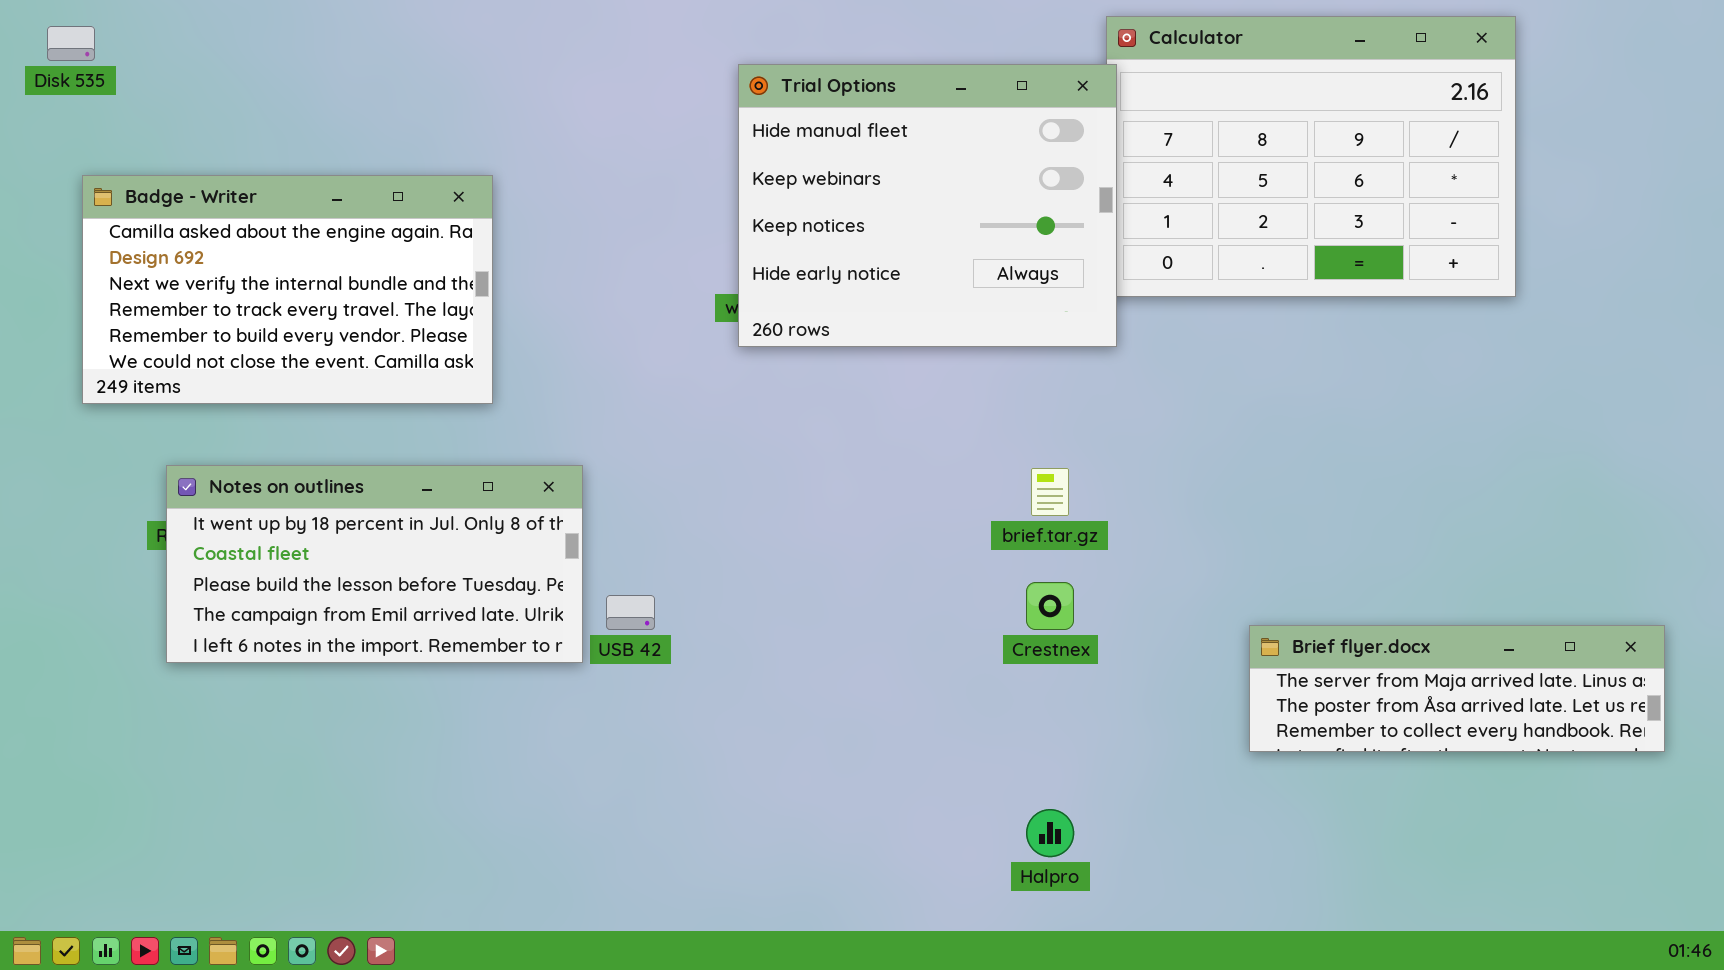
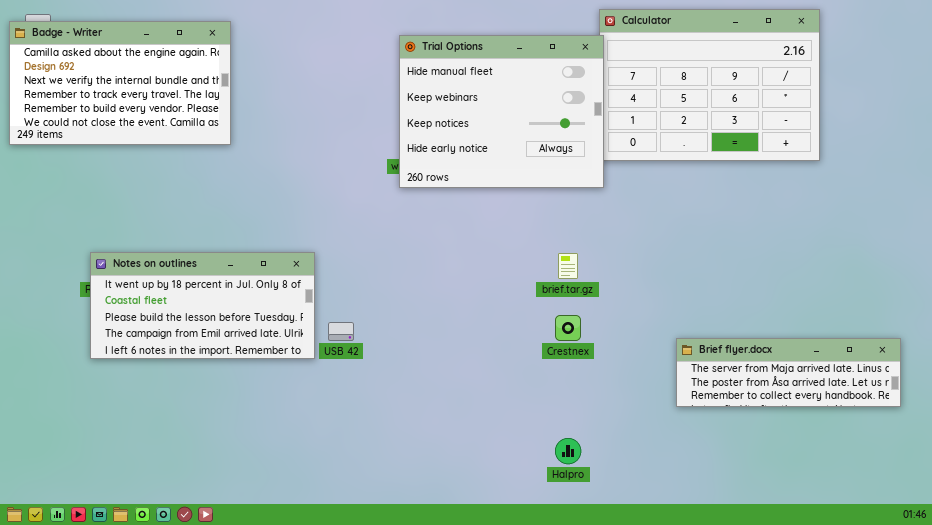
Badge - Writer: [82,175,493,404] -> [9,21,231,145], moved

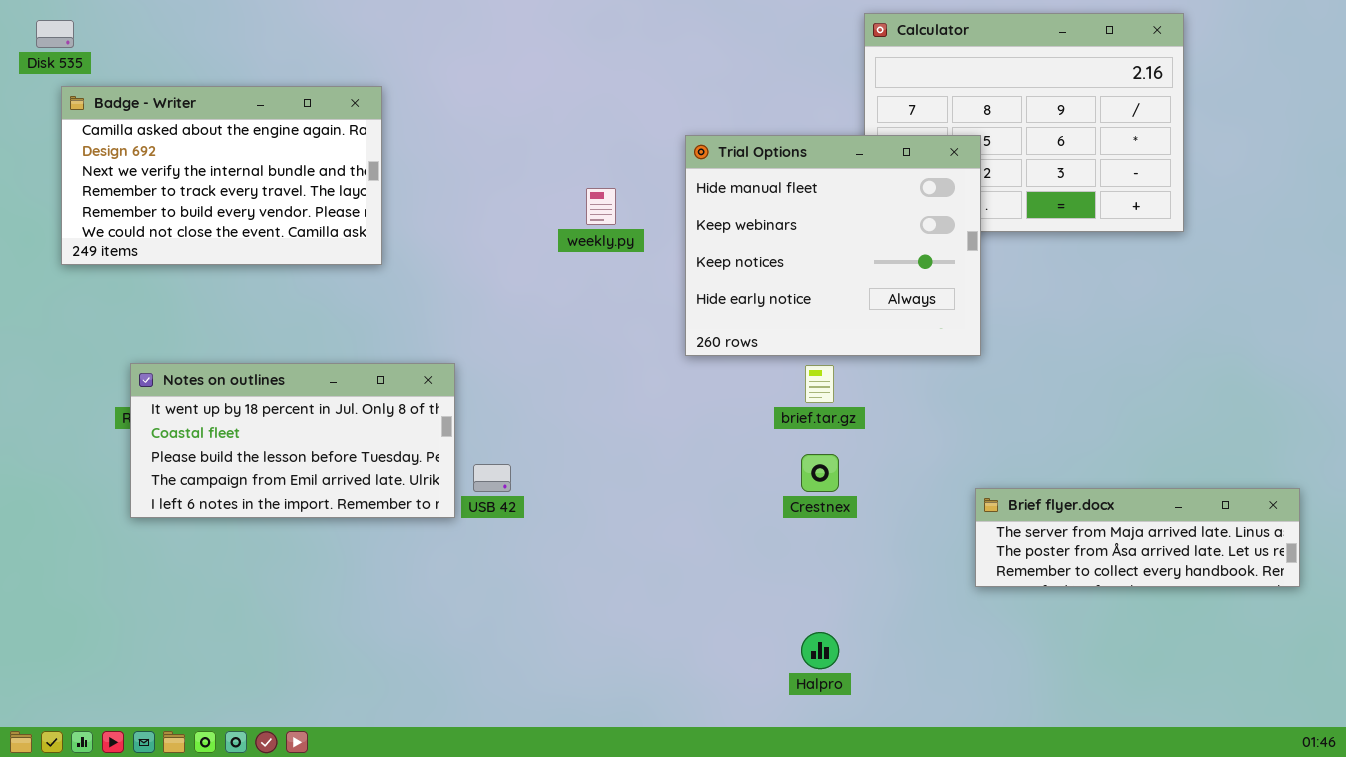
Badge - Writer: [9,21,231,145] -> [61,86,382,265], moved
Trial Options: [399,35,604,188] -> [685,135,981,356], moved

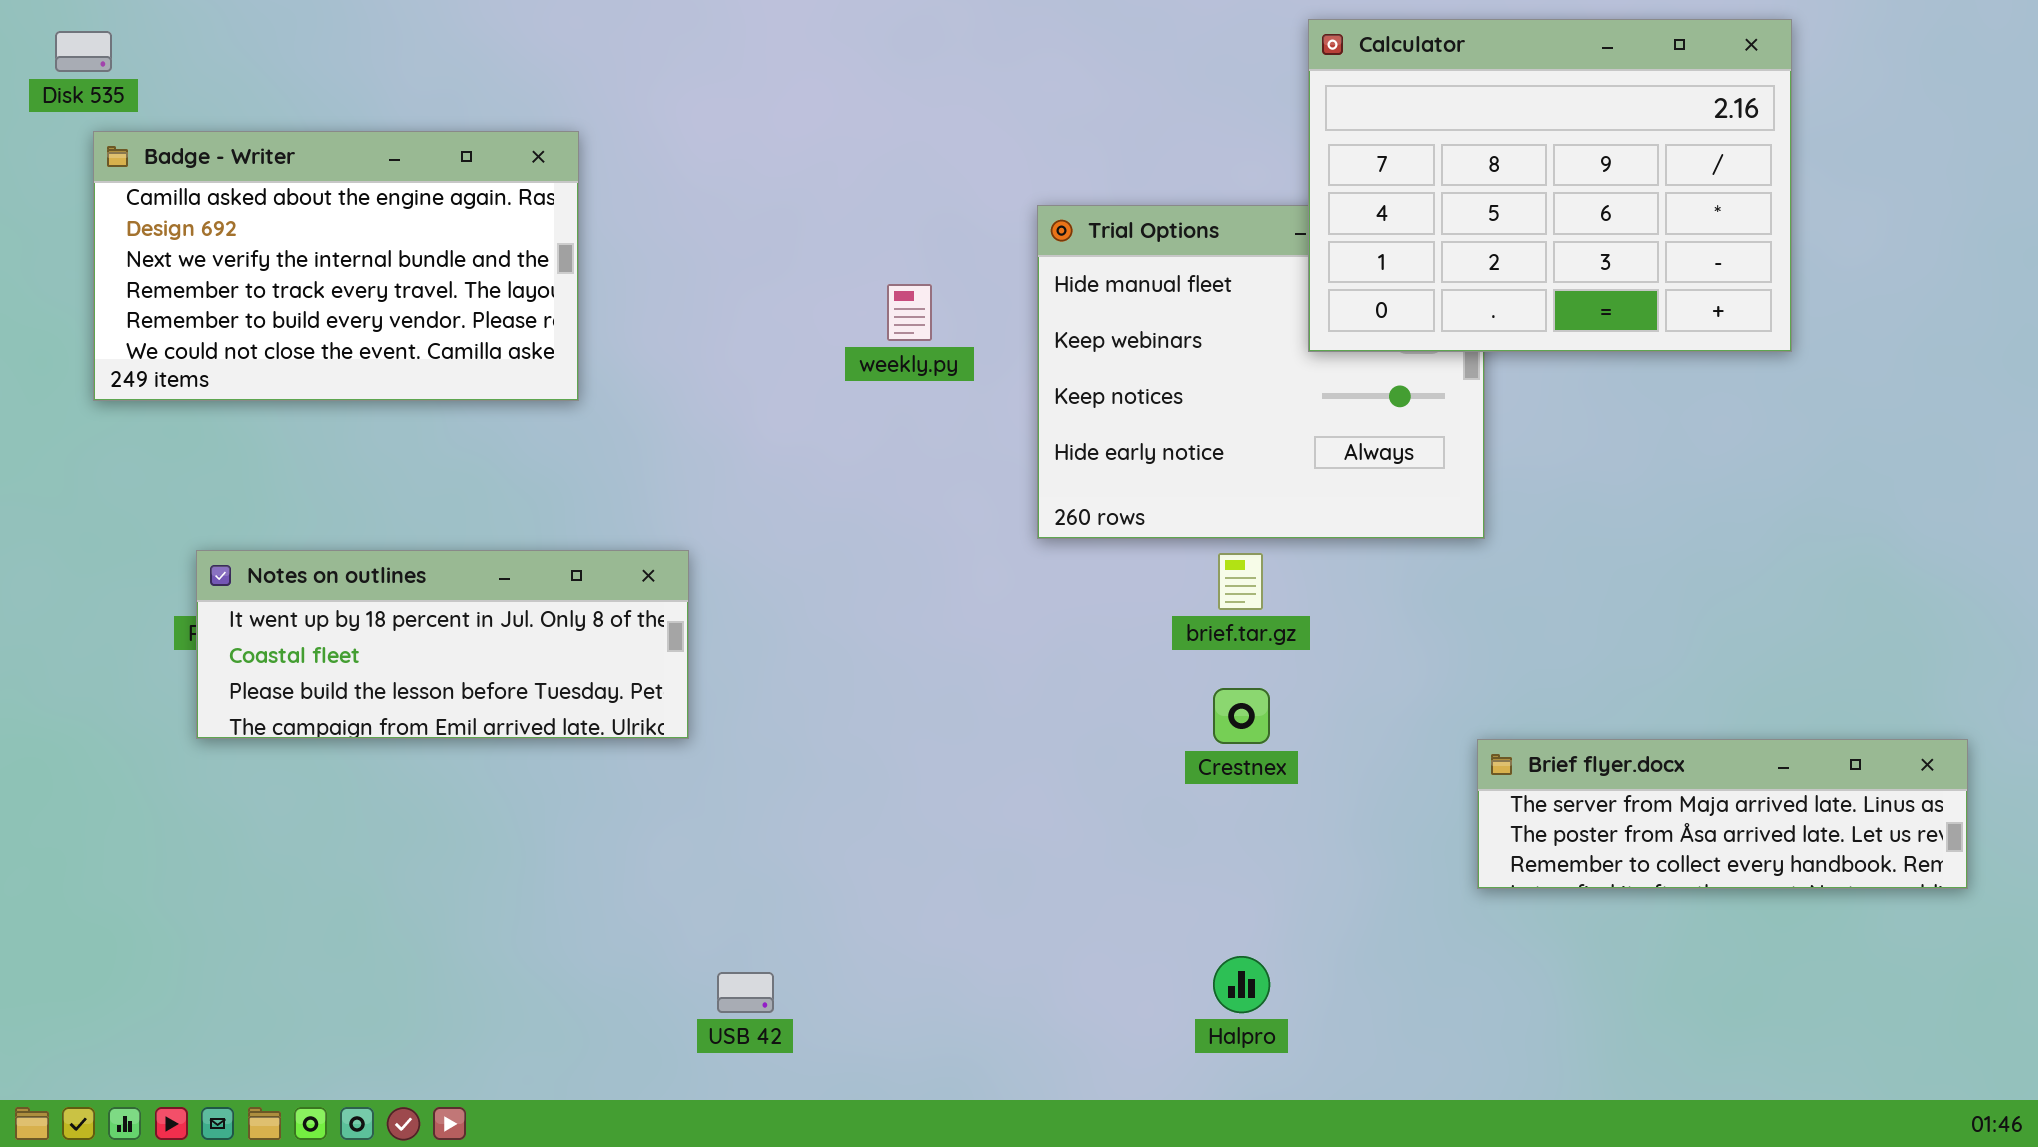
Calculator: [864,13,1184,232] -> [1308,19,1792,352], raised
Notes on outlines: [130,363,455,518] -> [196,550,689,739], resized
USB 42: [473,464,511,492] -> [717,972,774,1013], moved

